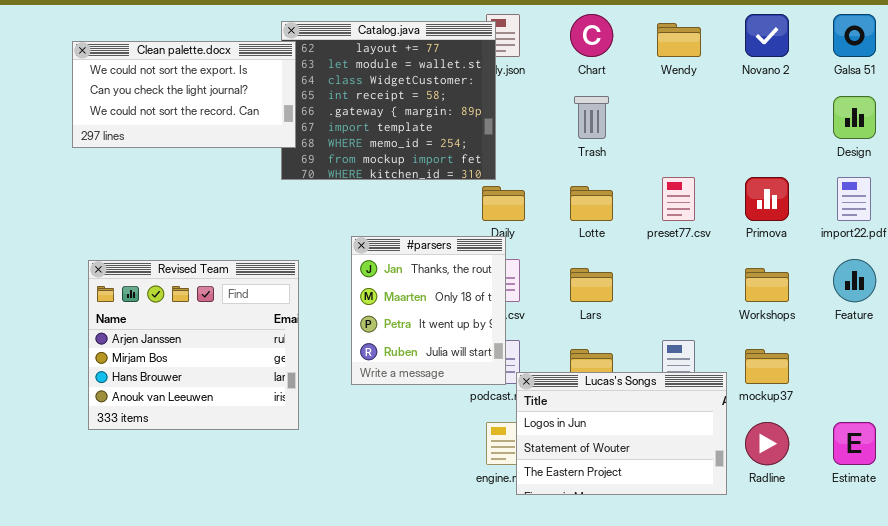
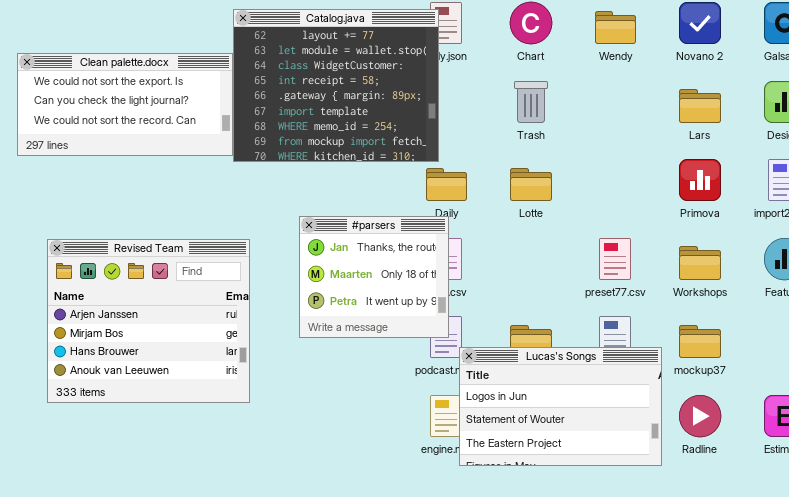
Clean palette.docx: [72,41,296,148] -> [17,53,233,156], moved
preset77.csv: [662,177,695,221] -> [599,238,631,280], moved
#parsers: [351,236,506,385] -> [299,216,449,338], resized
Lars: [570,268,613,302] -> [679,89,721,123], moved

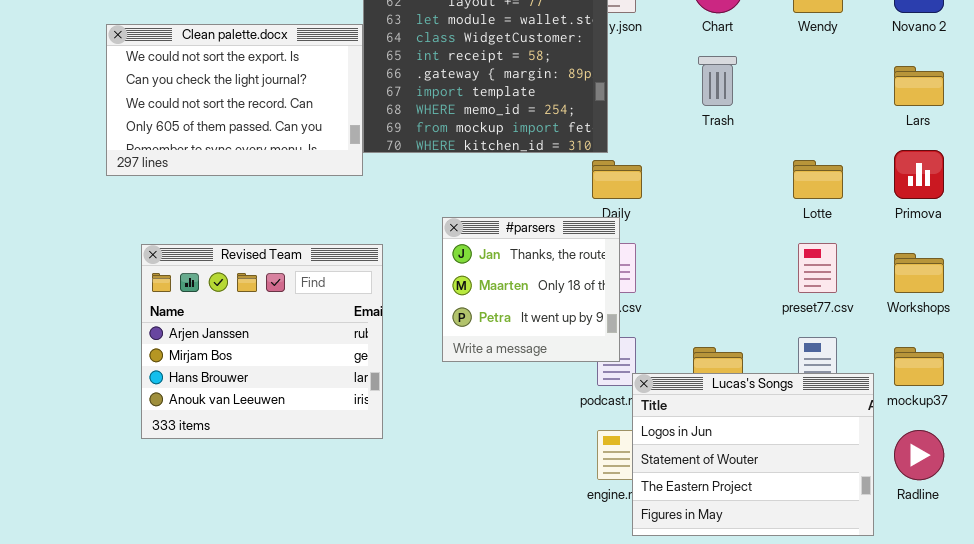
Clean palette.docx: [17,53,233,156] -> [106,24,363,176], resized
Lotte: [510,168,552,201] -> [793,160,843,199], moved
Lucas's Songs: [459,347,662,466] -> [632,373,874,536], resized

